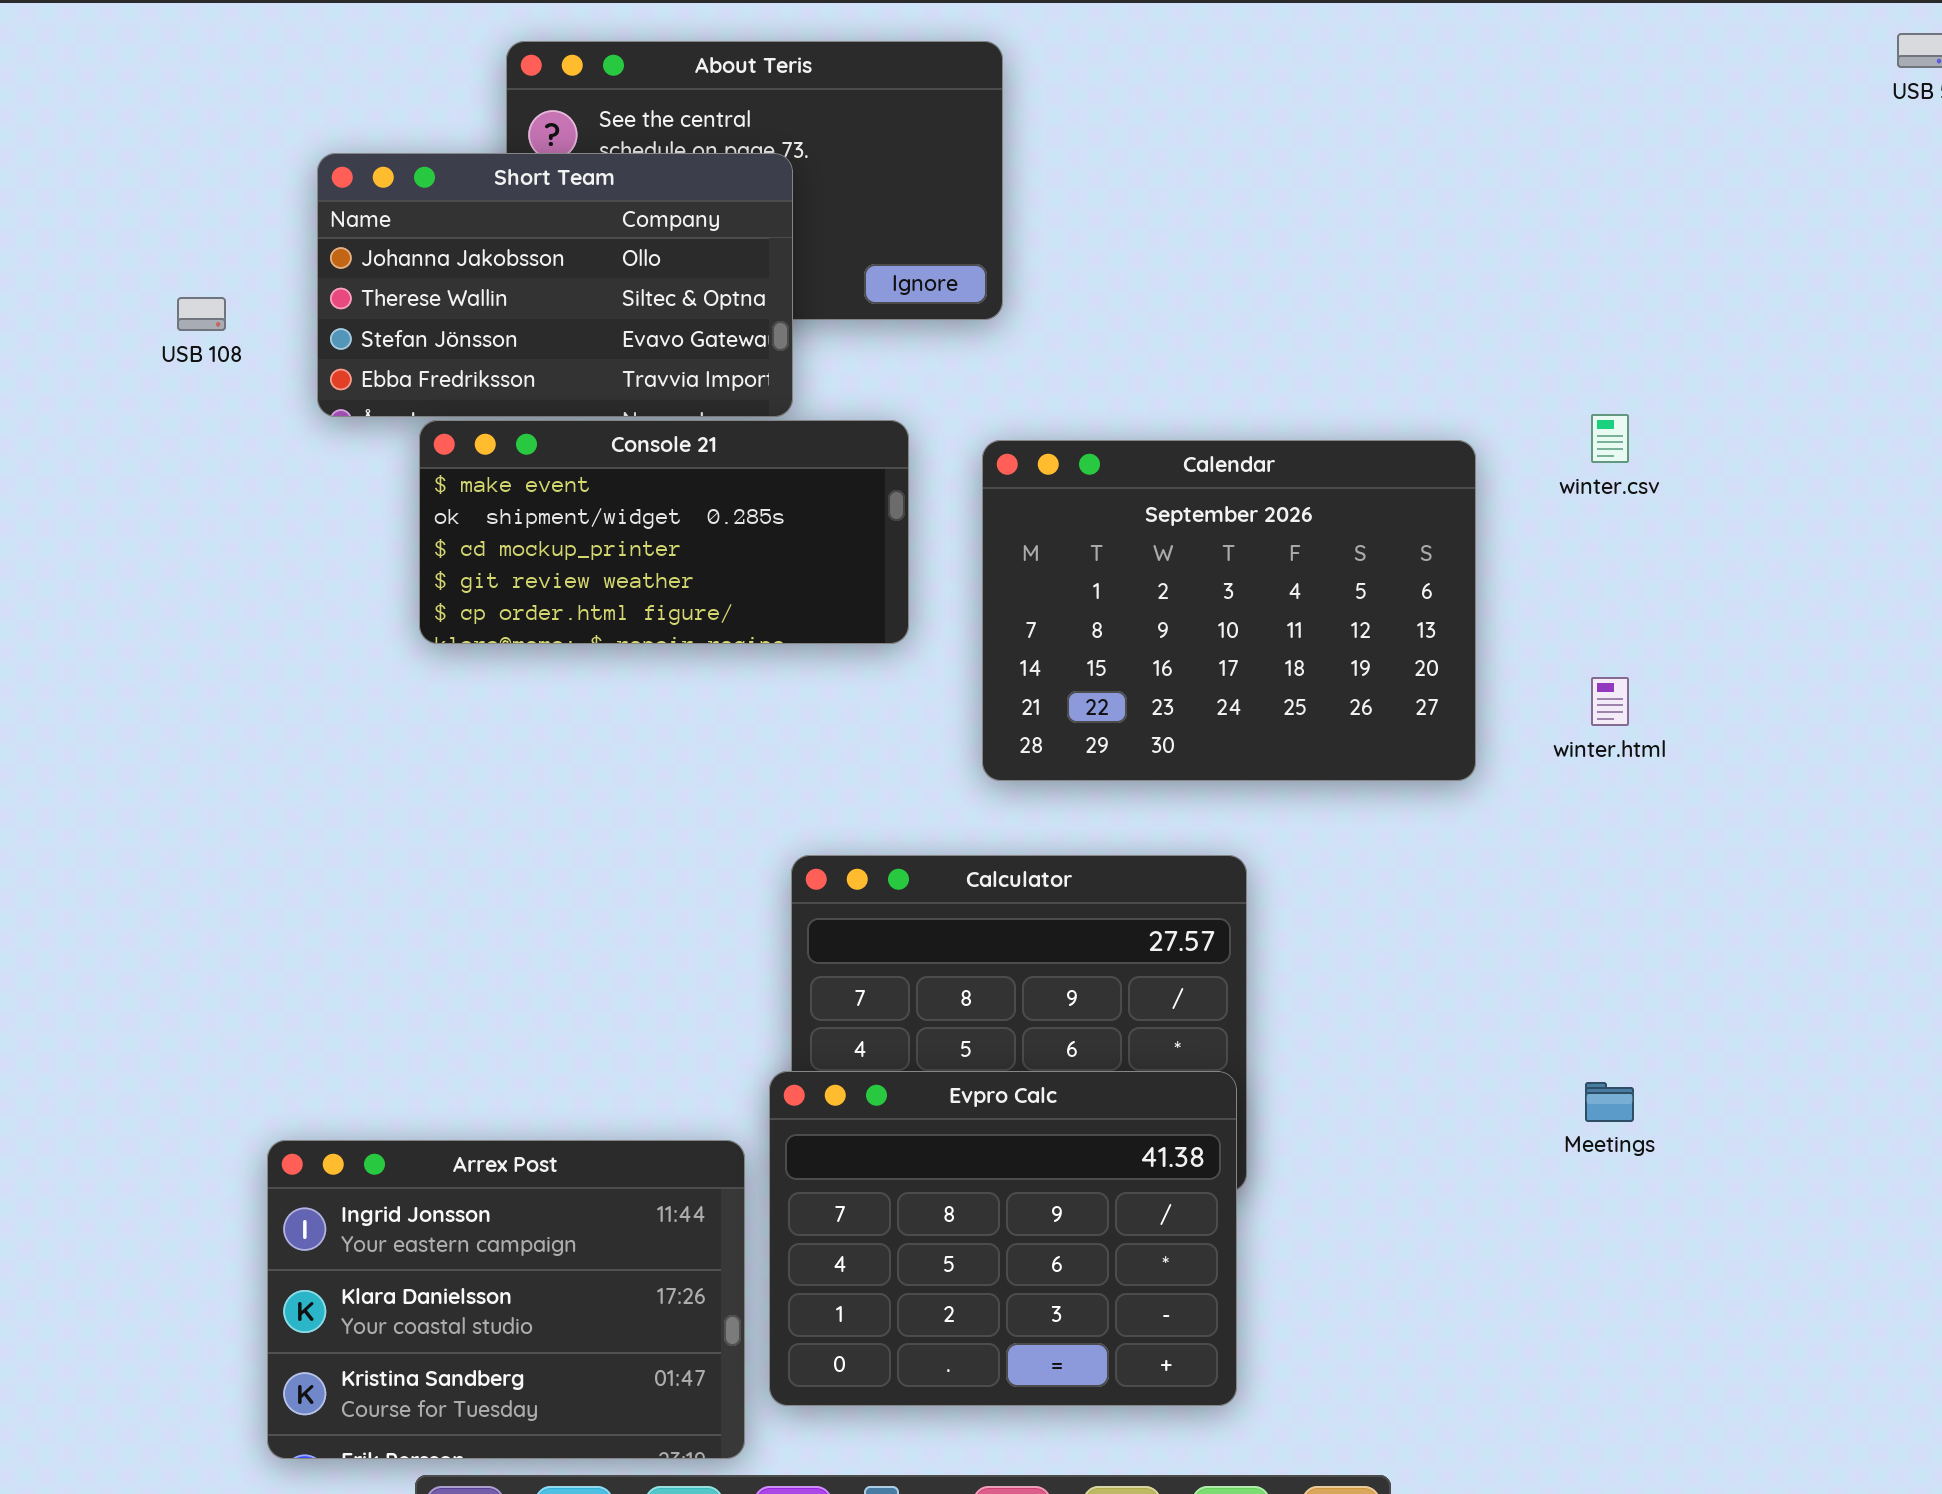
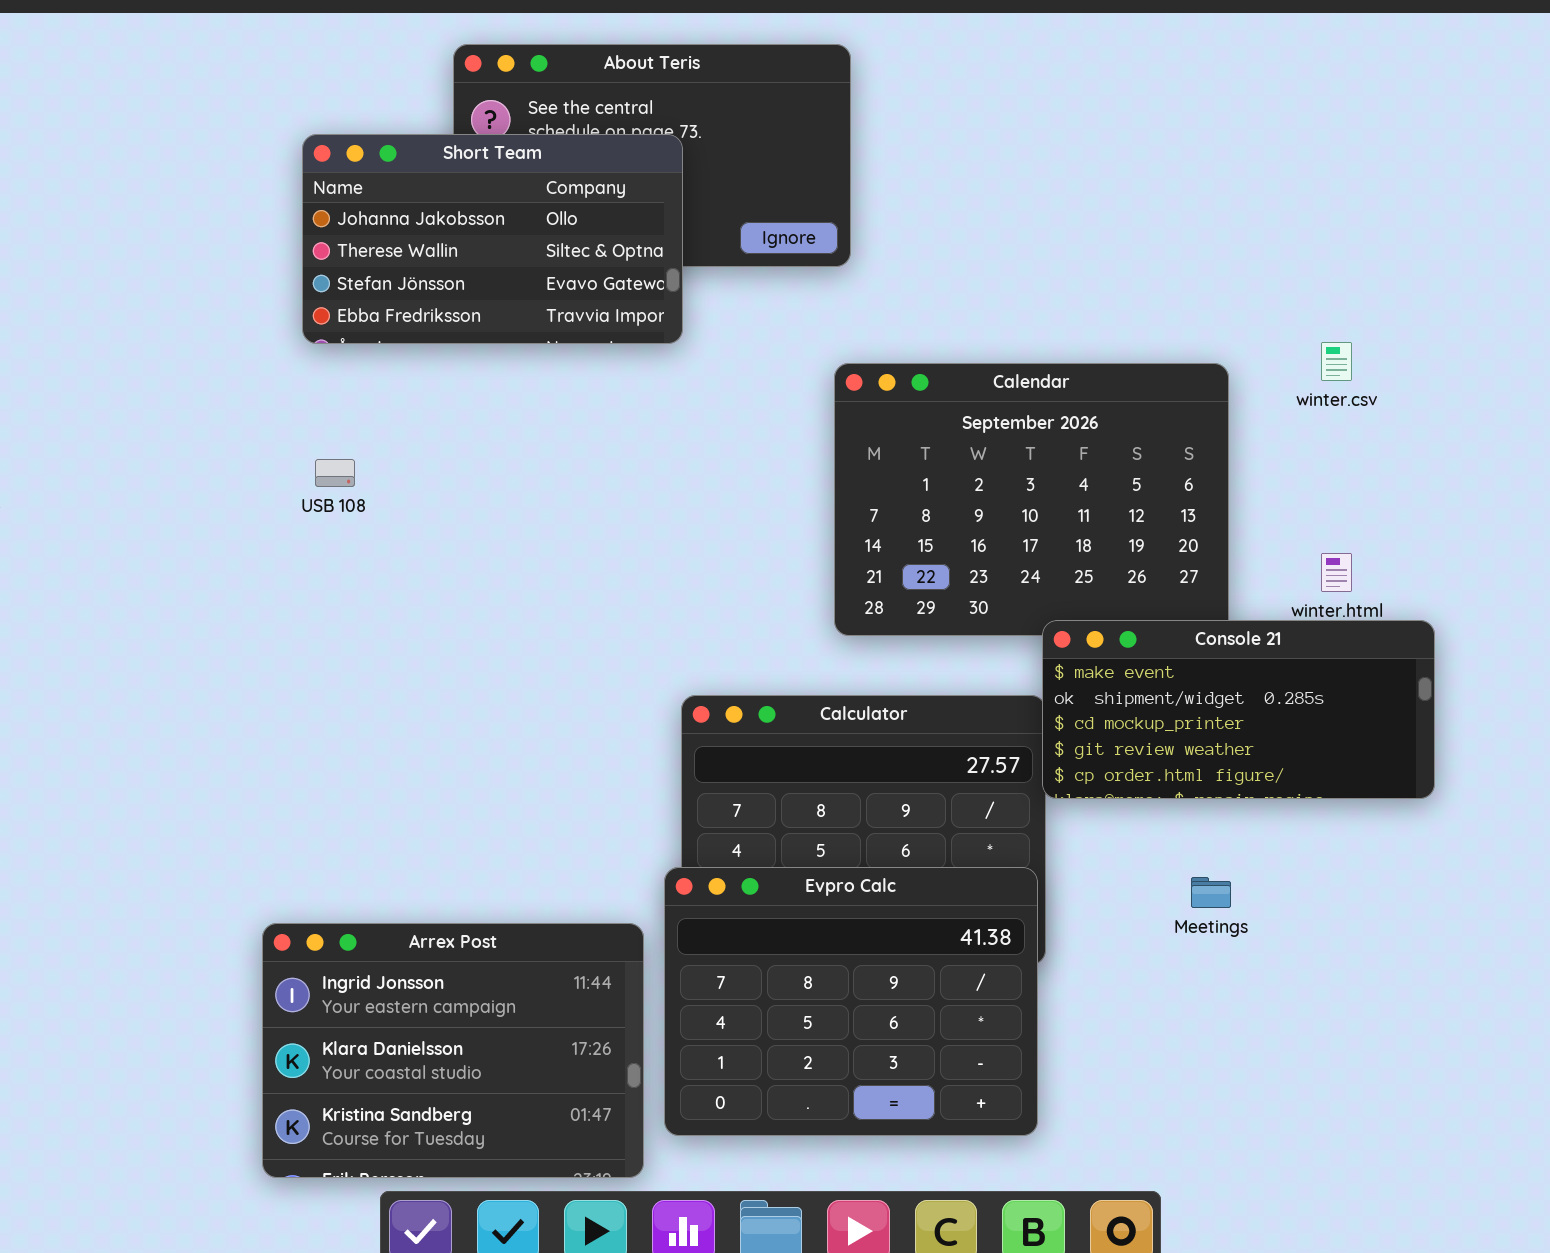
USB 108: [177,297,226,331] -> [315,459,355,487], moved
Console 21: [419,420,909,644] -> [1042,620,1435,799], moved
Meetings: [1585,1082,1634,1122] -> [1191,877,1231,908], moved

